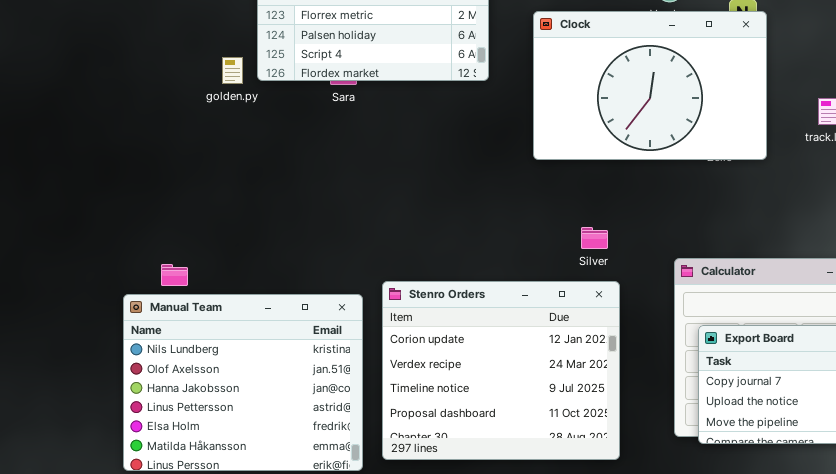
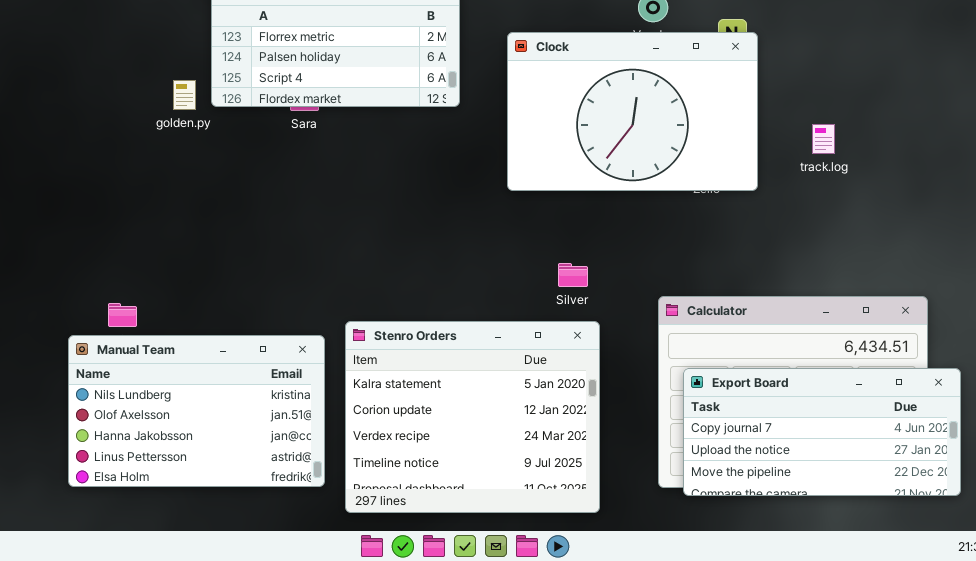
Stenro Orders: [382,281,620,460] -> [345,321,600,513], scrolled up 1 row
Manual Team: [123,294,363,471] -> [68,335,325,487], resized

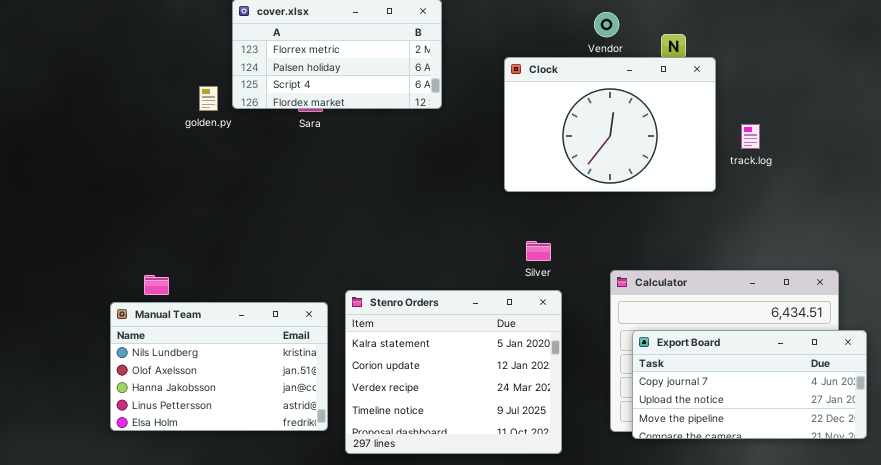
Clock: [507,32,758,191] -> [504,57,716,192], moved

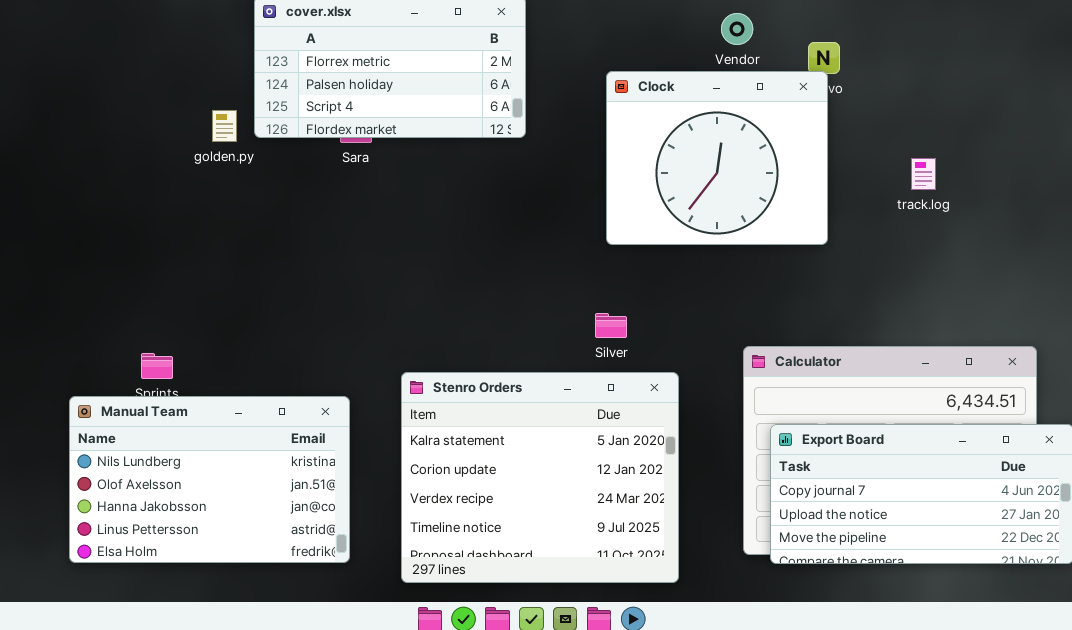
Clock: [504,57,716,192] -> [606,71,828,245], resized
Silver: [526,241,551,261] -> [595,313,627,338], moved
Manual Team: [110,302,328,431] -> [69,396,350,563], moved

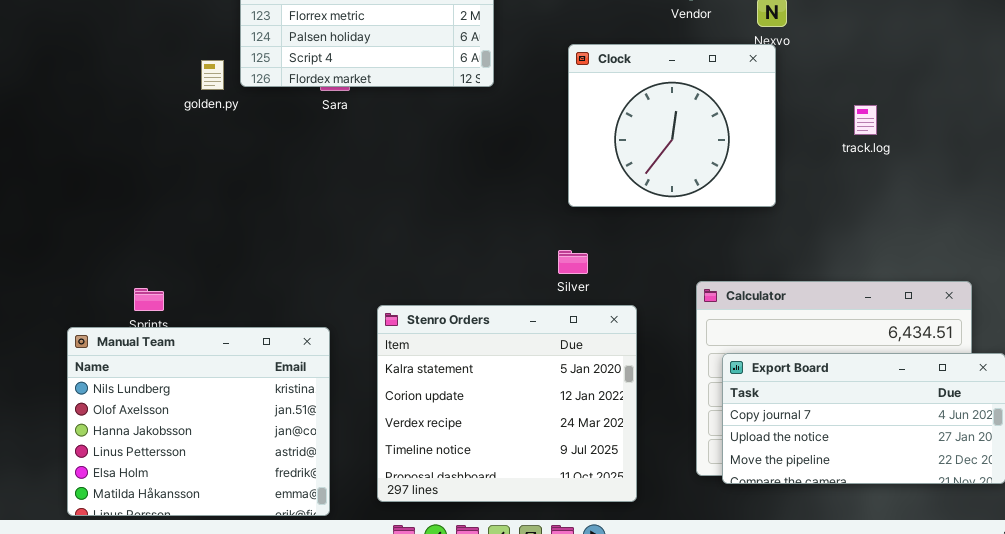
Clock: [606,71,828,245] -> [568,44,776,207], moved
Manual Team: [69,396,350,563] -> [67,327,330,516], resized

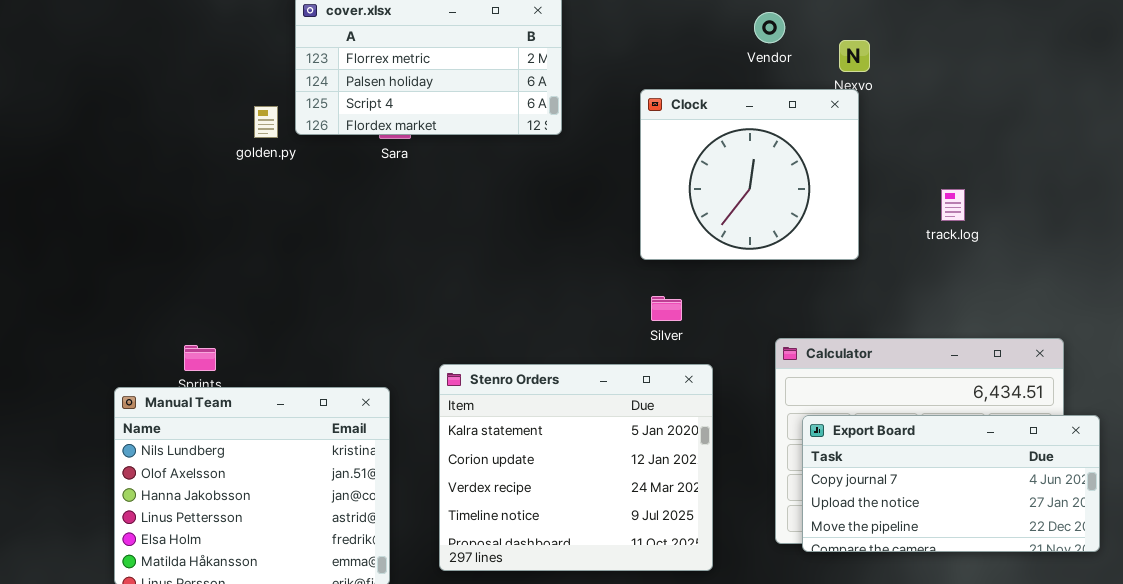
track.log: [854,105,877,135] -> [941,189,965,221], moved
Silver: [558,250,588,274] -> [651,296,682,321], moved

